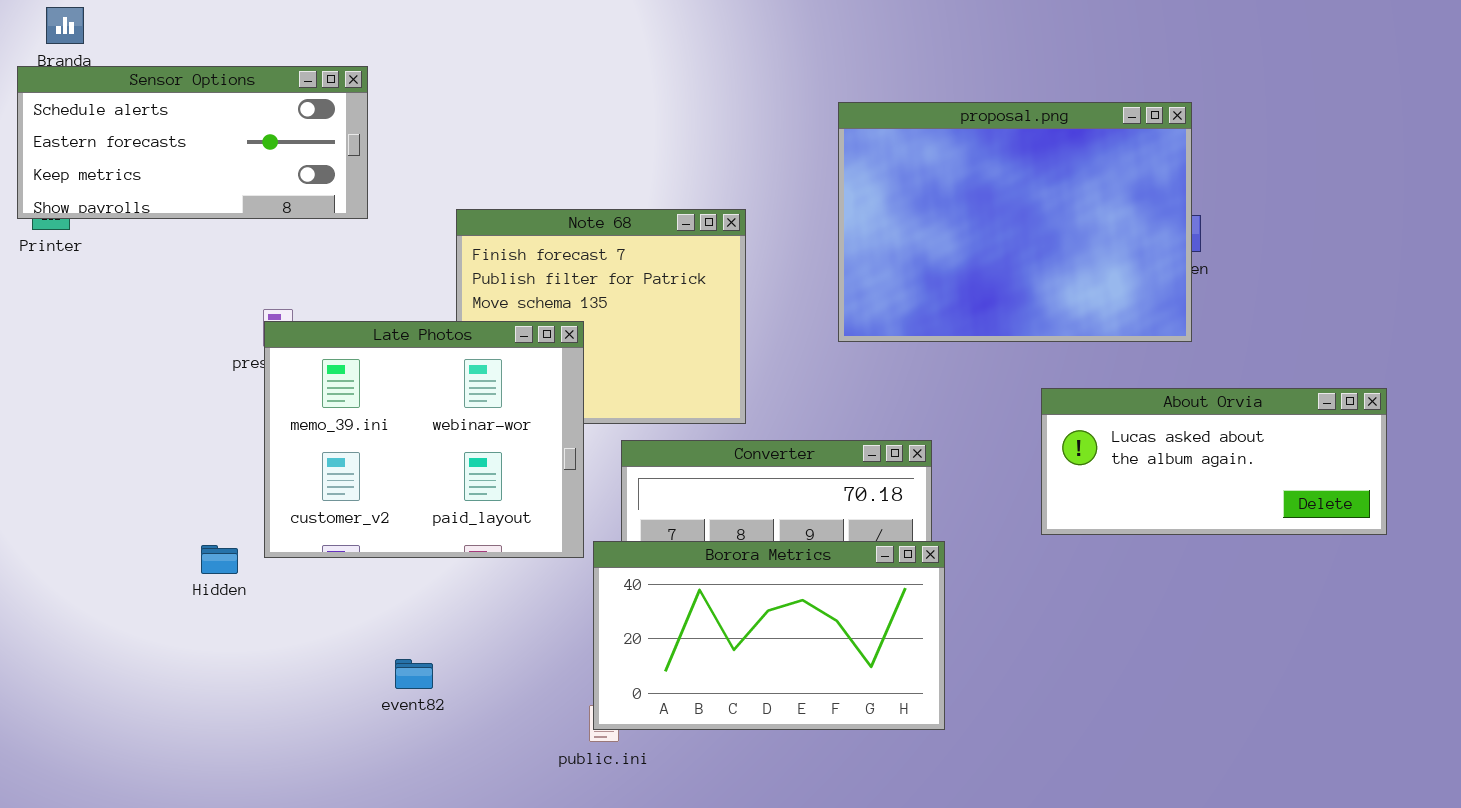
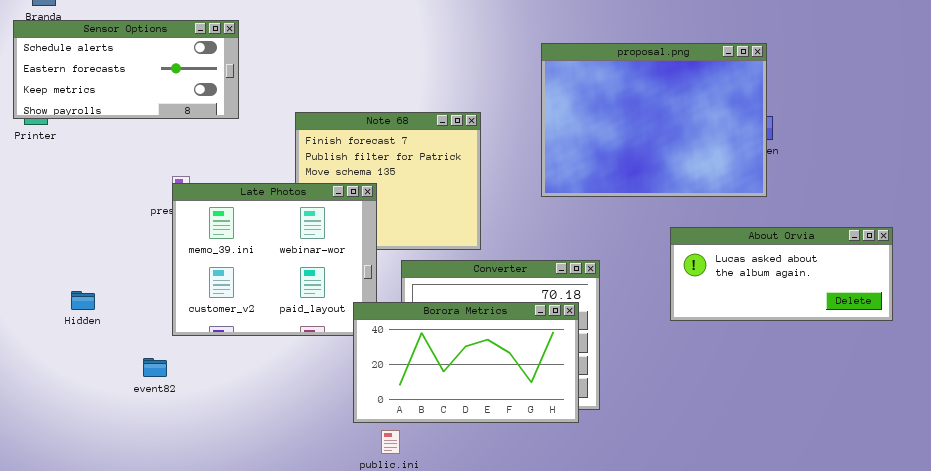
Borora Metrics: [593,541,945,730] -> [353,302,579,423], moved
Hidden: [201,545,238,574] -> [71,291,95,310], moved
event82: [395,659,433,689] -> [143,358,167,377], moved

